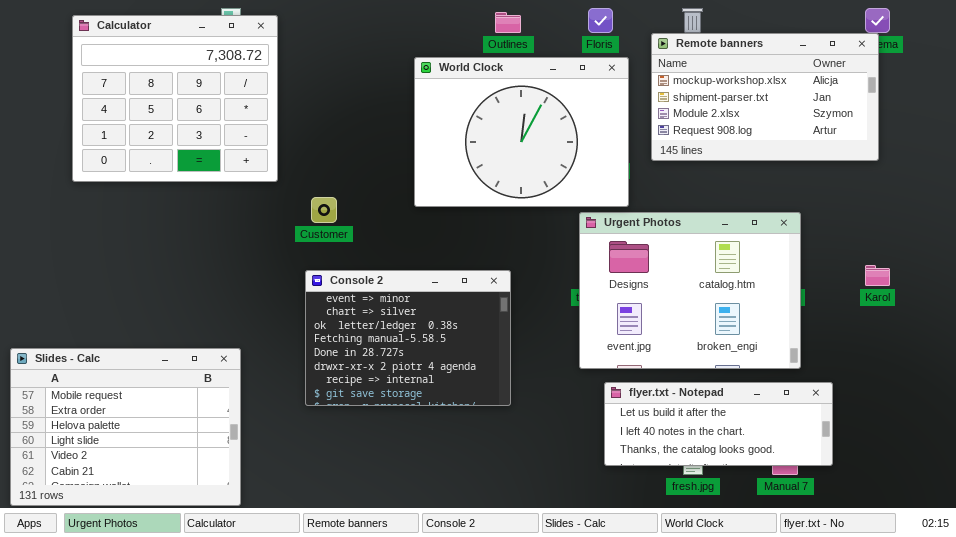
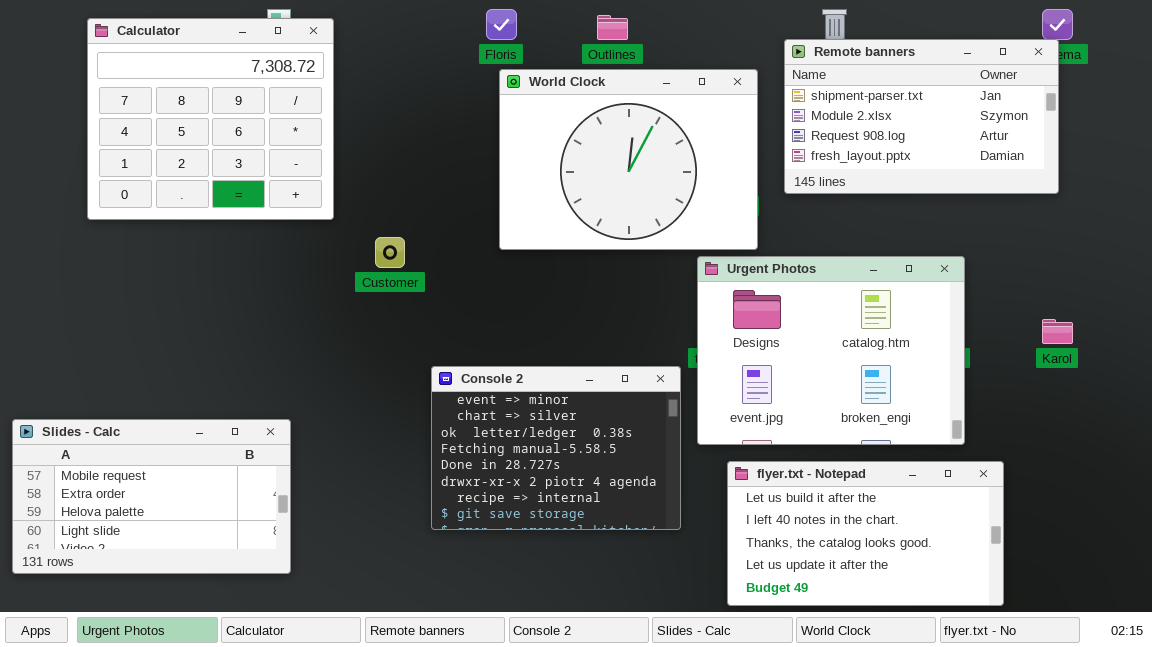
Floris: [588,8,613,33] -> [486,9,517,40], moved
Remote banners: [651,33,879,161] -> [784,39,1059,194], scrolled down 1 row
Console 2: [305,270,511,406] -> [431,366,681,530], moved
Slides - Calc: [10,348,241,506] -> [12,419,291,574], resized
flyer.txt - Notepad: [604,382,833,466] -> [727,461,1004,606], resized

